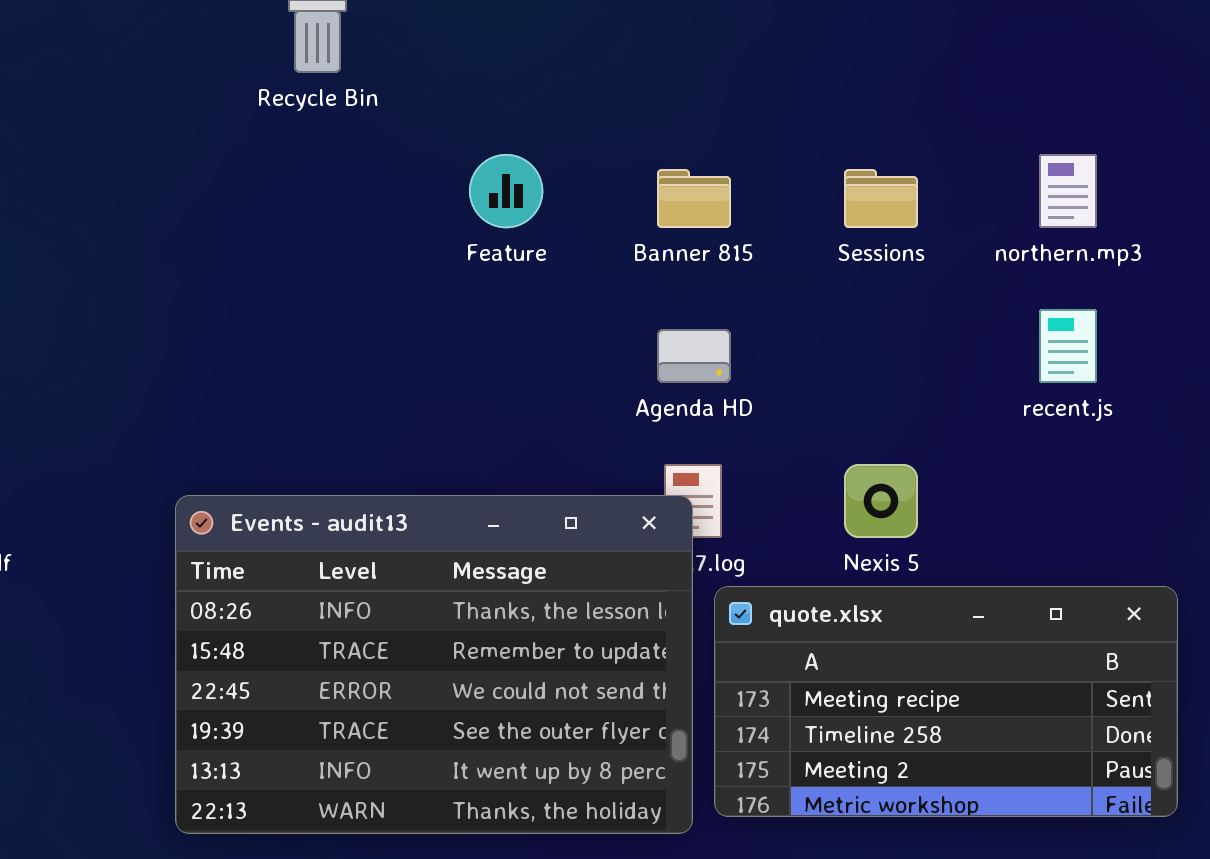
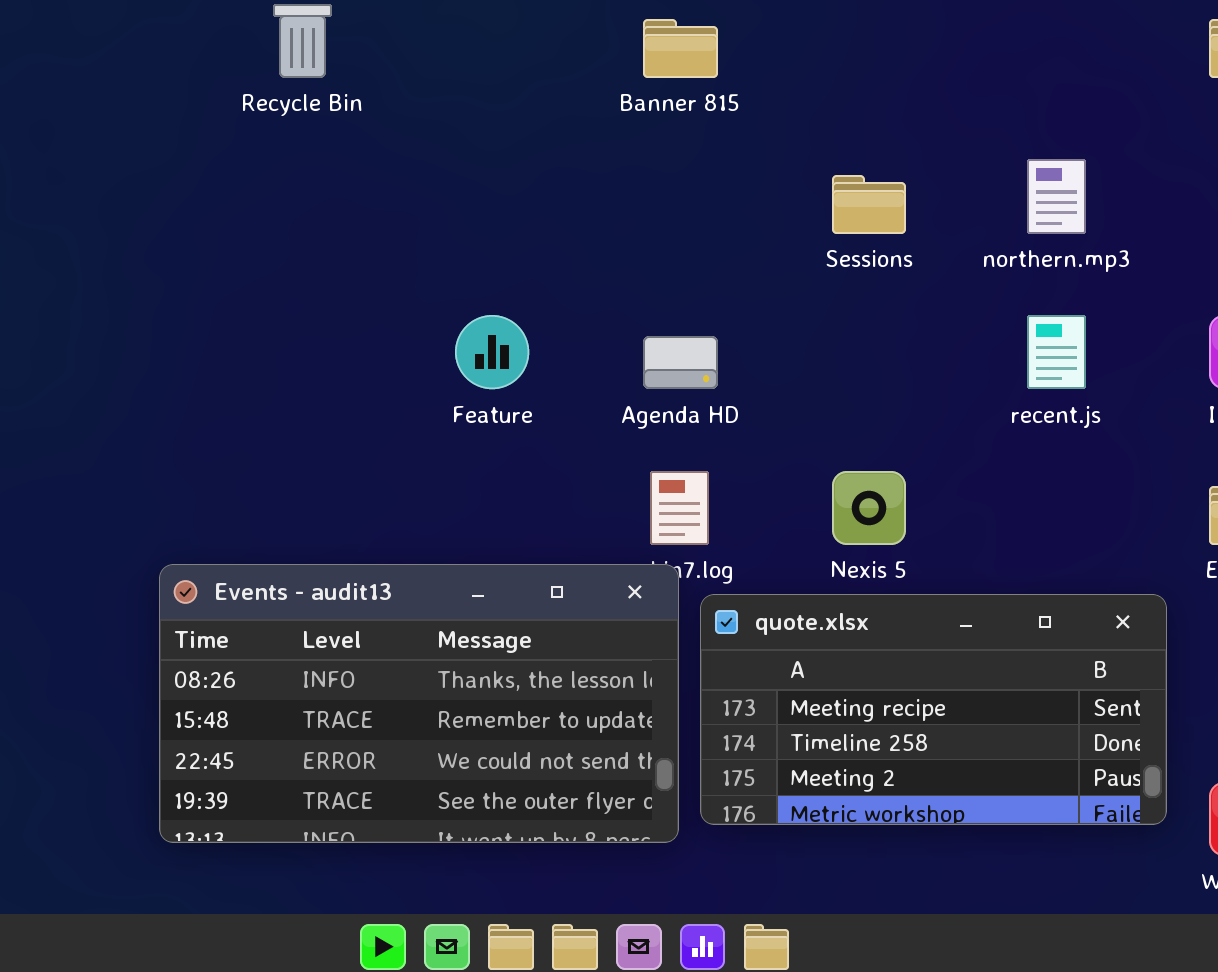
Feature: [469,154,543,228] -> [455,315,529,389], moved
Banner 815: [657,169,731,228] -> [643,19,718,78], moved
Events - audit13: [175,495,693,834] -> [159,564,679,843], resized

